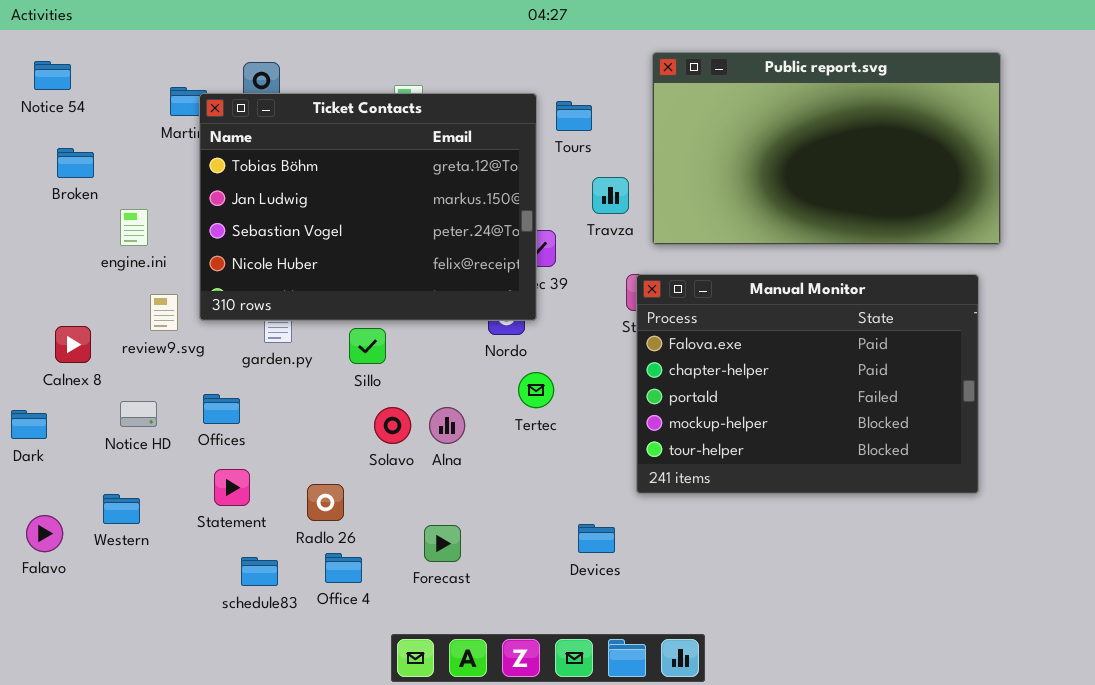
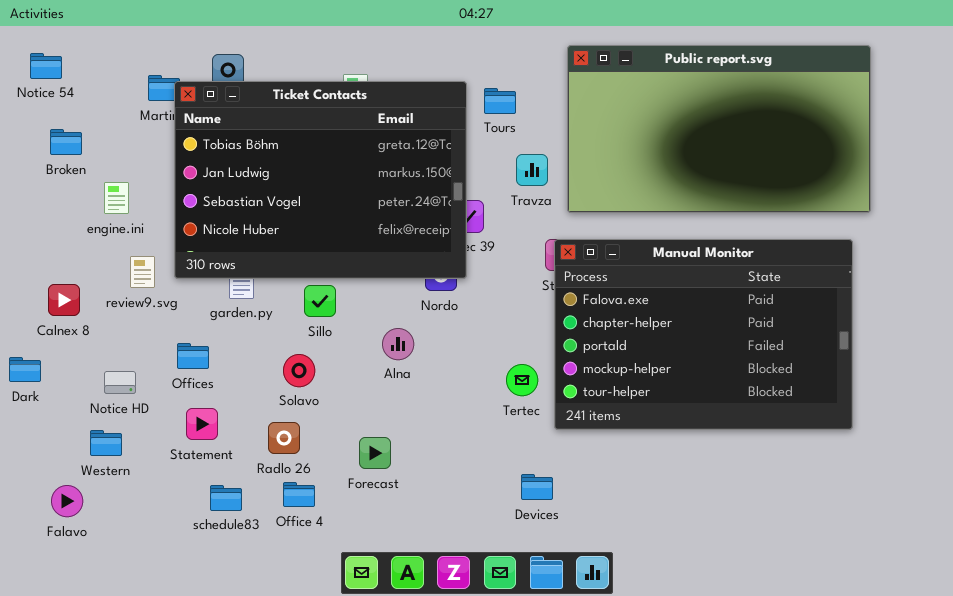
Tertec: [518,372,554,408] -> [506,364,538,396], moved
Notice HD: [120,401,157,427] -> [104,371,136,394], moved
Solavo: [374,407,411,444] -> [283,354,315,387], moved
Alna: [429,407,465,444] -> [382,328,414,360], moved
Falavo: [26,515,63,552] -> [51,485,83,517], moved
Devices: [578,524,615,553] -> [521,474,553,500], moved
Forecast: [424,525,461,562] -> [359,437,391,469], moved

